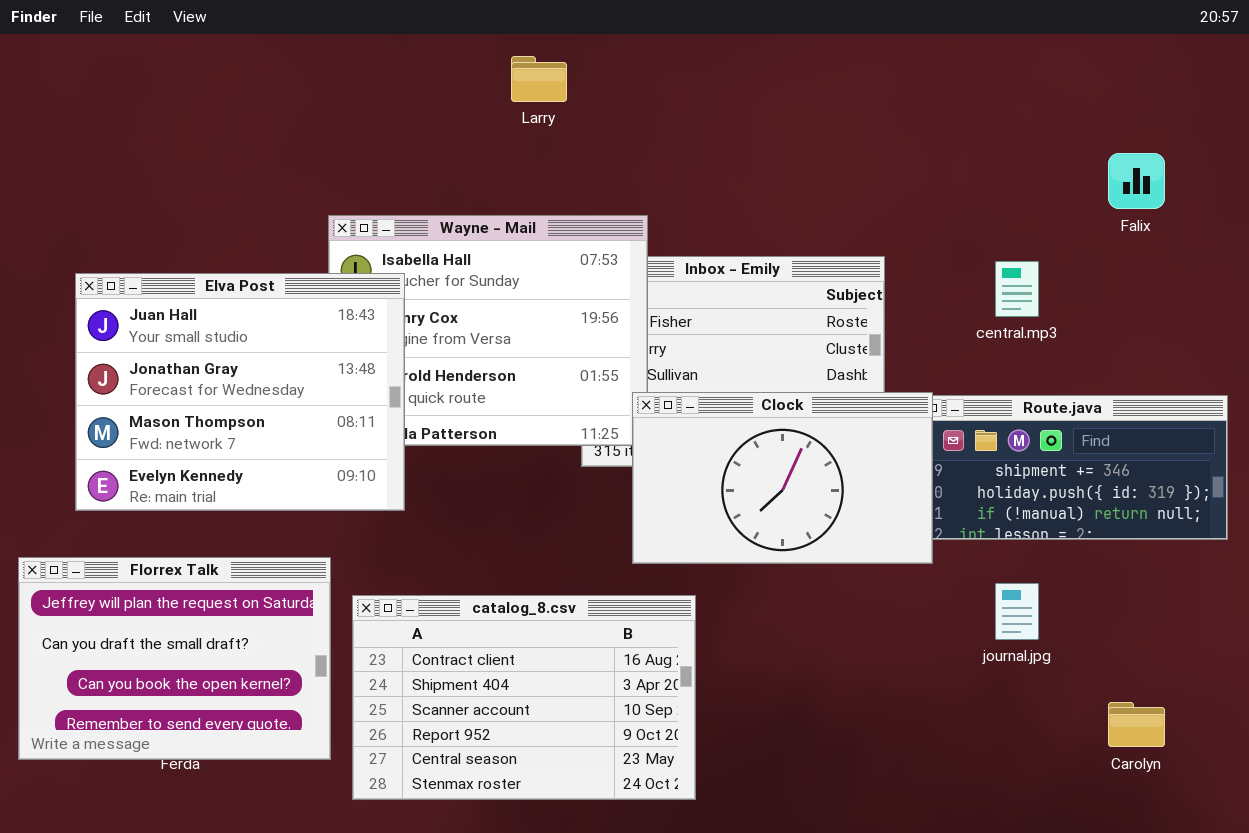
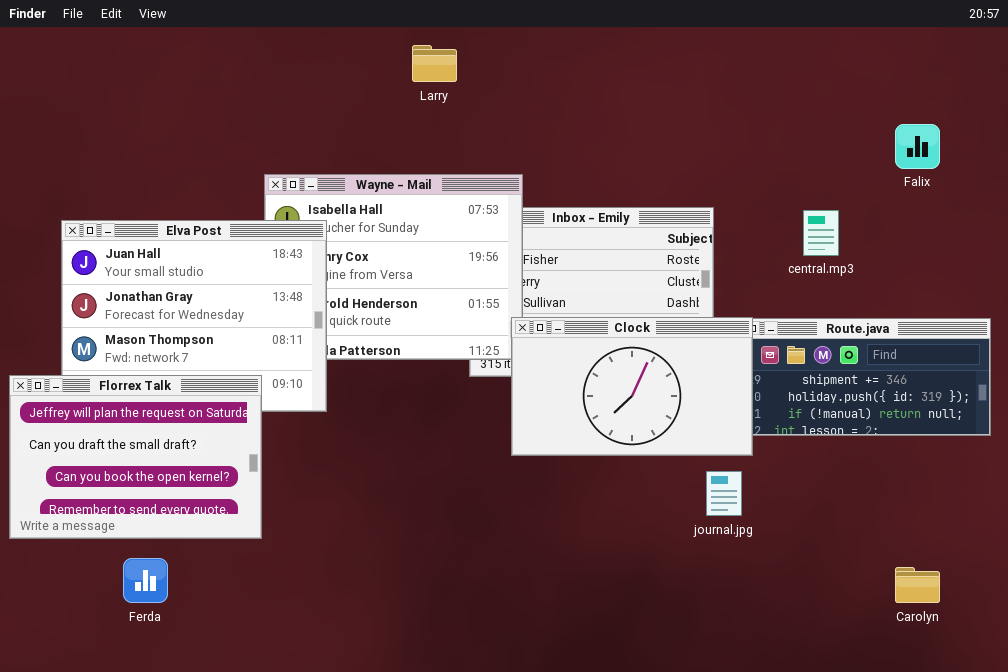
Florrex Talk: [18,557,331,760] -> [9,375,262,539], moved
journal.jpg: [995,583,1039,640] -> [706,471,742,516], moved
catalog_8.csv: [352,595,696,800] -> none, closed

